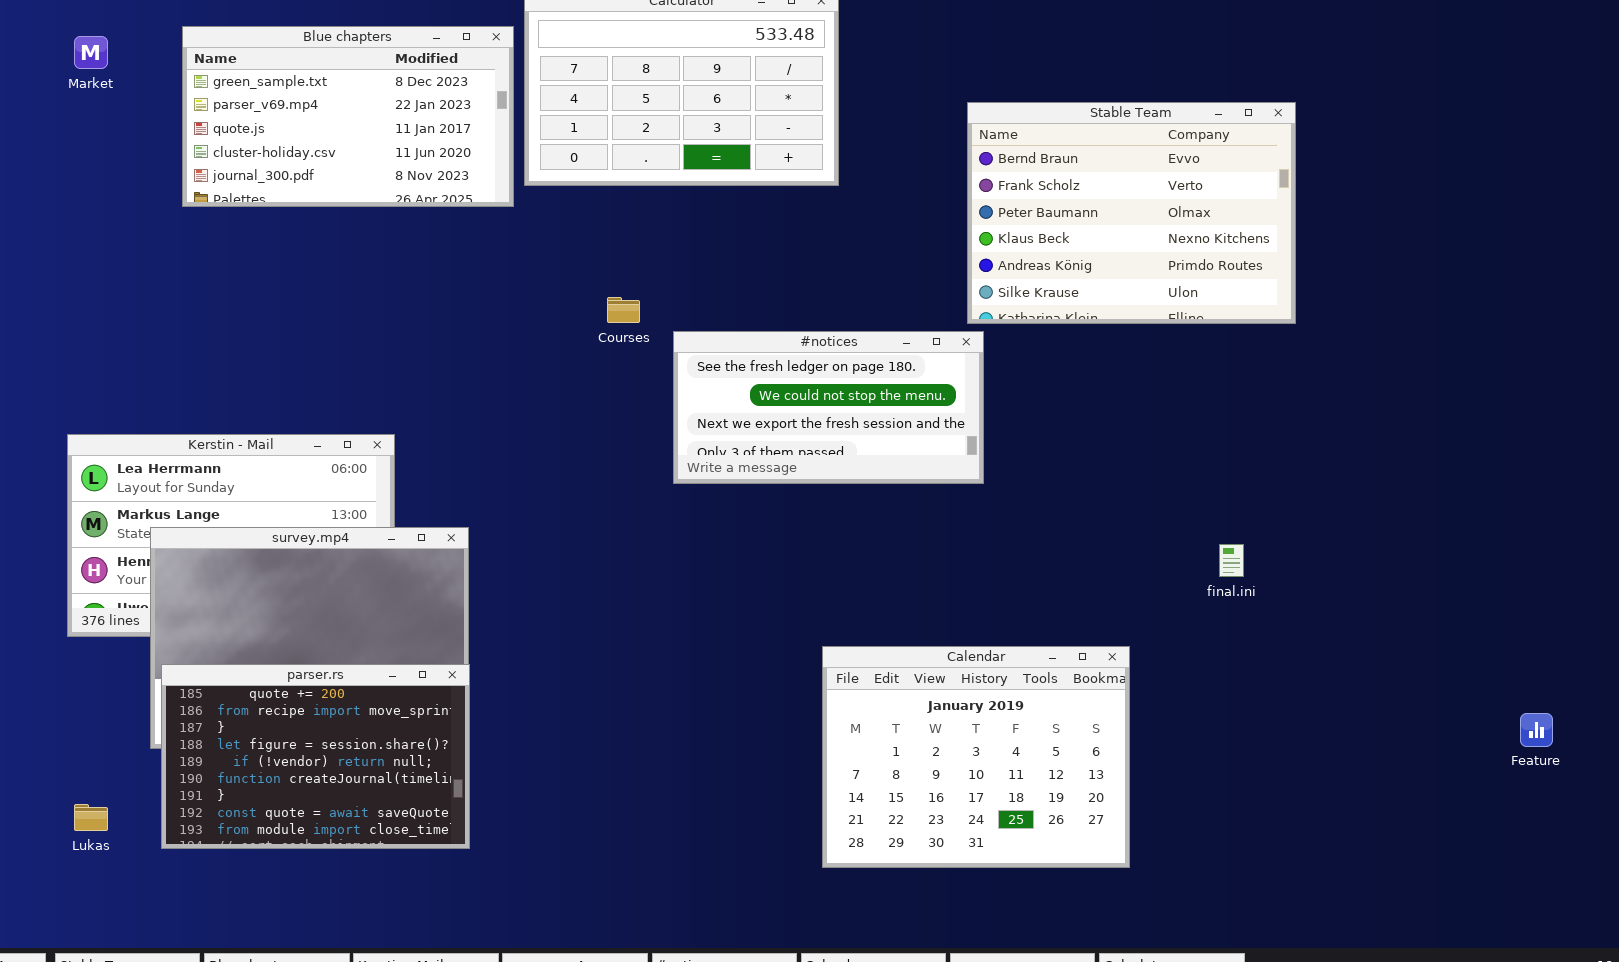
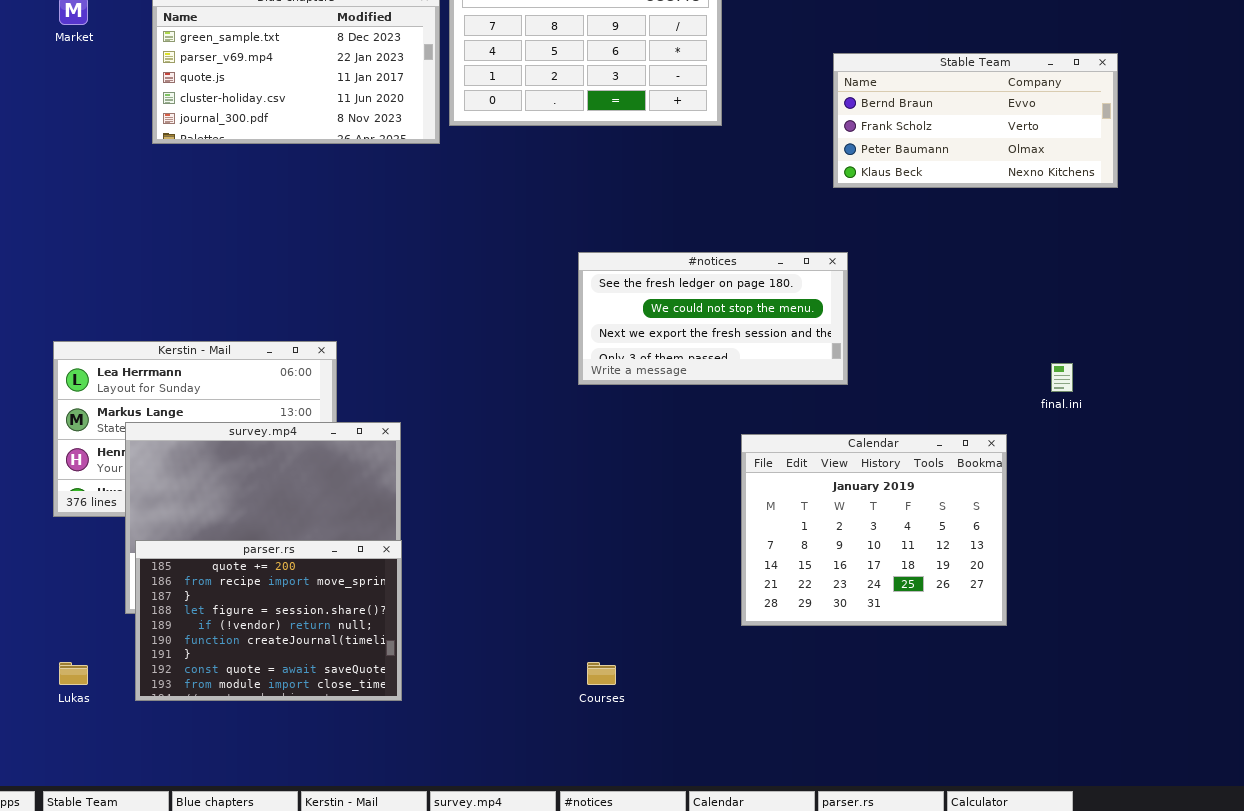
Stable Team: [967,102,1296,324] -> [833,53,1118,188], resized
Courses: [607,297,640,323] -> [587,662,616,685], moved
final.ini: [1219,544,1244,577] -> [1051,363,1073,392], moved
Calendar: [822,646,1130,868] -> [741,434,1007,626], moved

